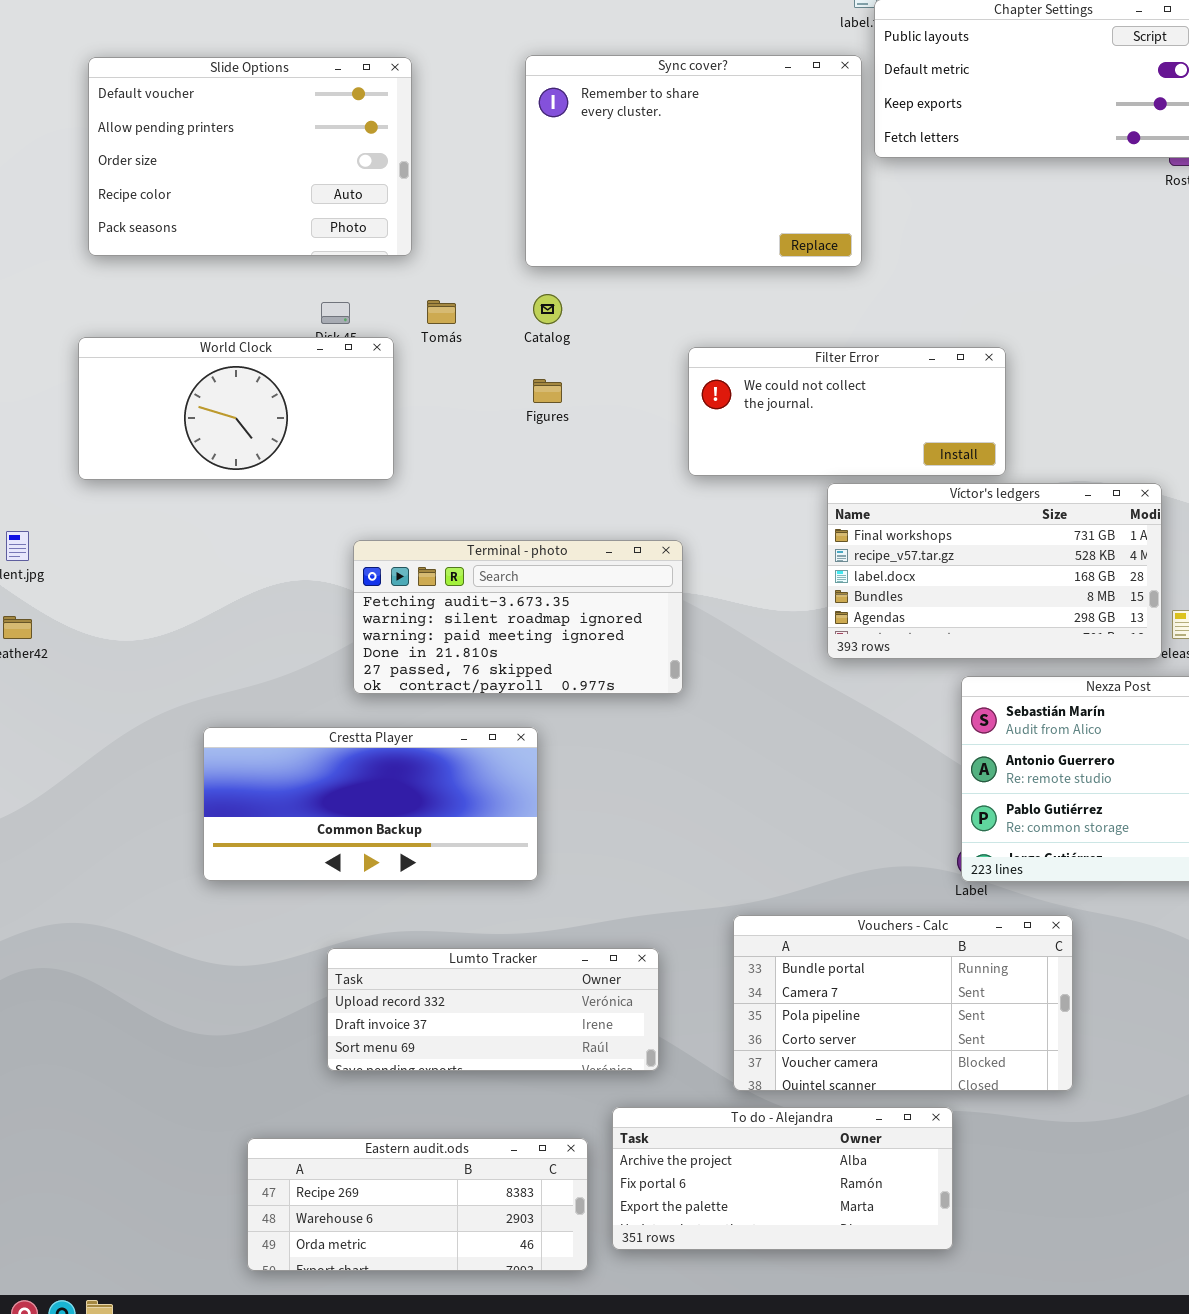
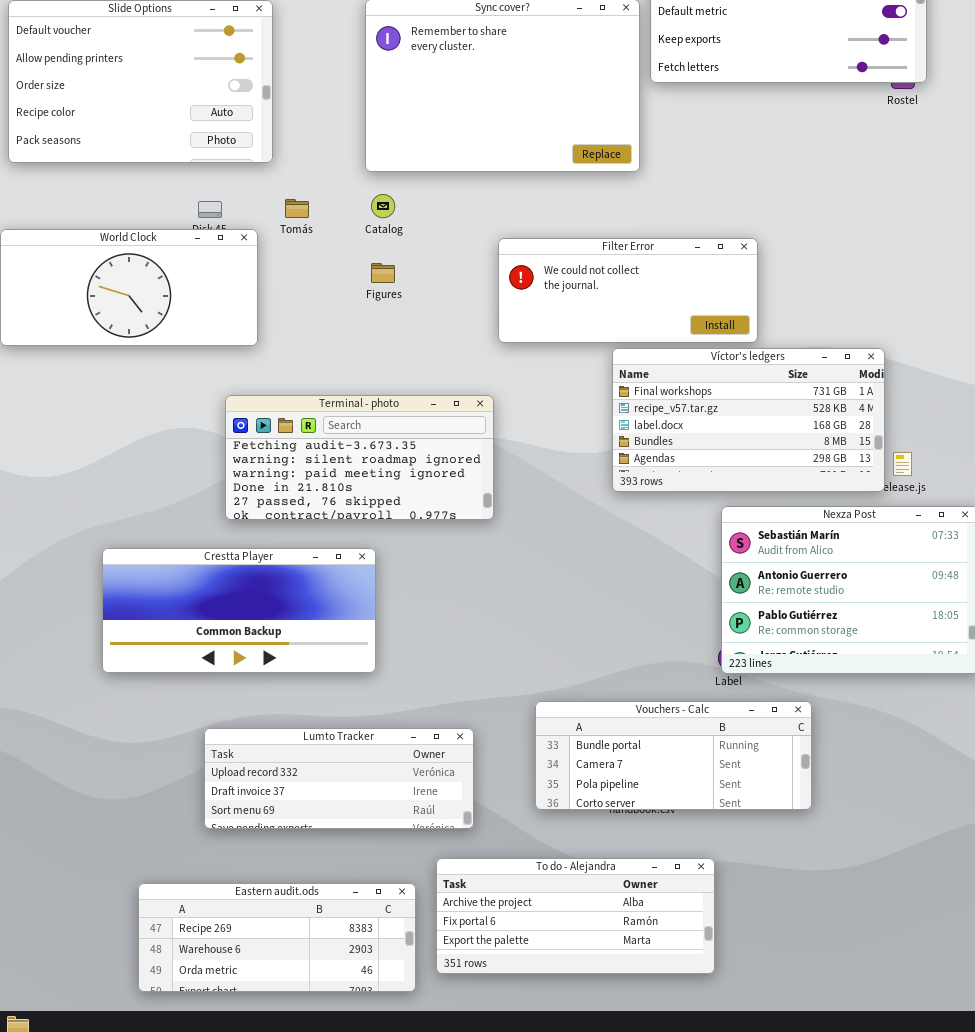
Vouchers - Calc: [733,915,1073,1091] -> [535,701,812,810], resized

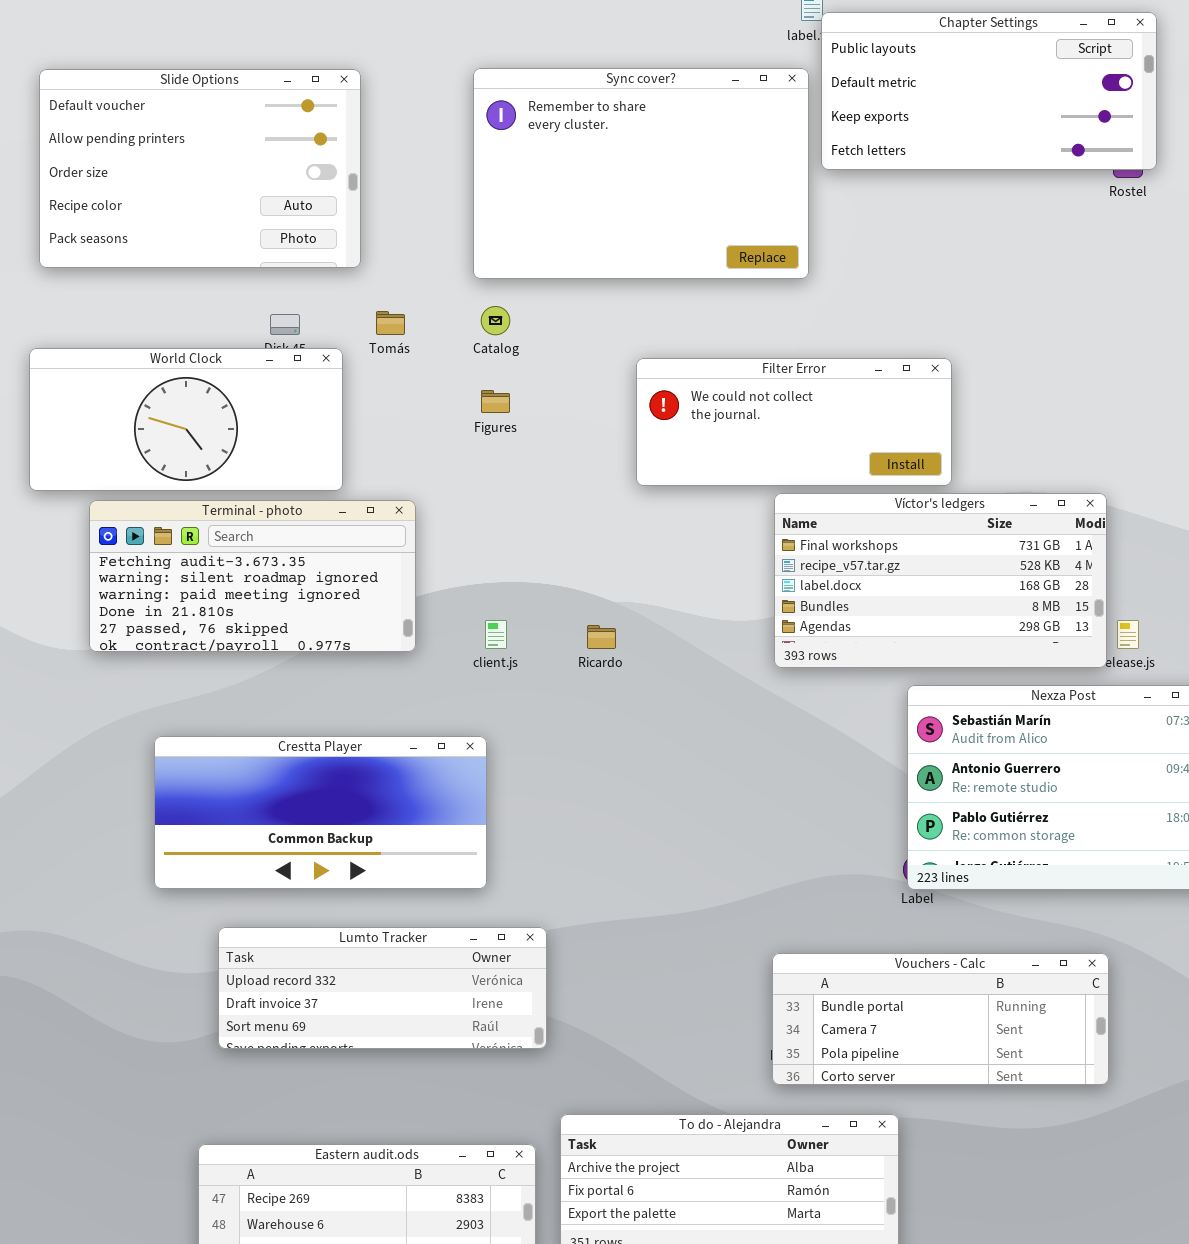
Terminal - photo: [225,395,494,520] -> [89,500,416,652], moved
Vouchers - Calc: [535,701,812,810] -> [772,953,1109,1085], moved
Lumto Tracker: [204,728,474,829] -> [218,927,547,1049], moved

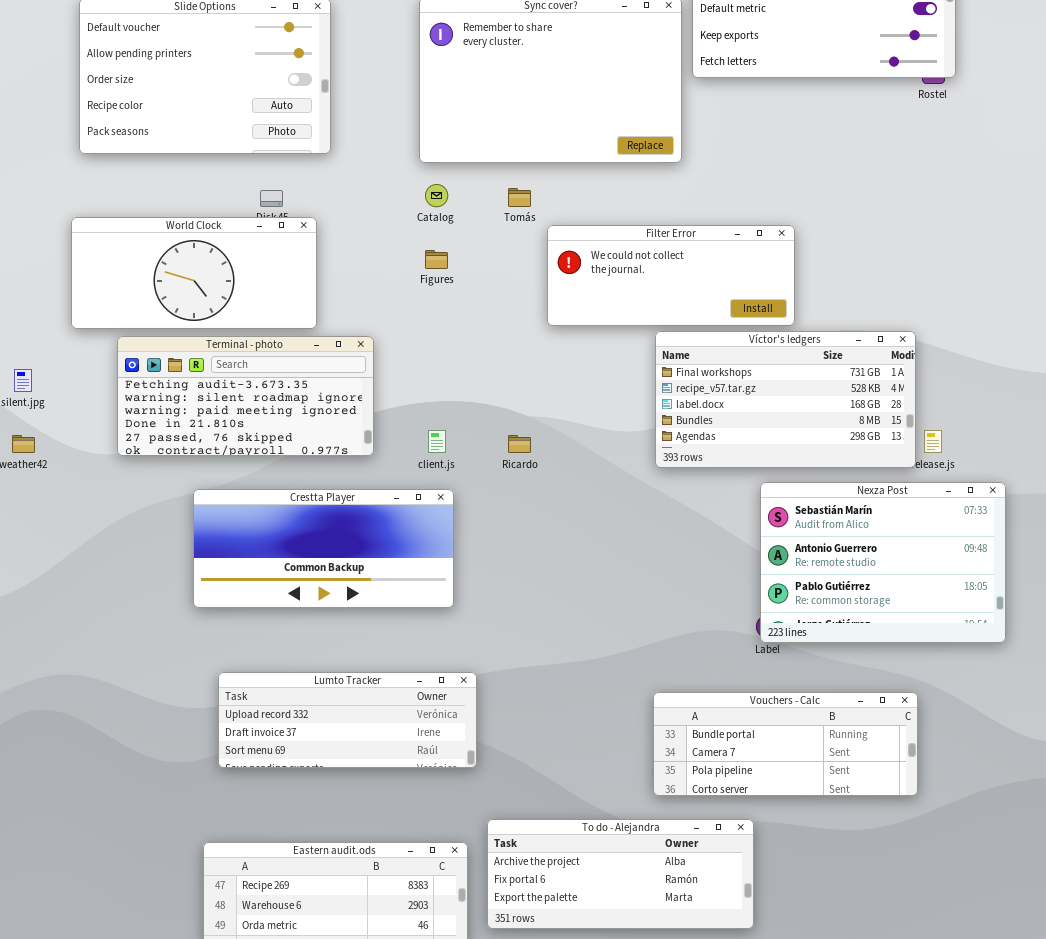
Tomás: [376,311,405,335] -> [508,188,531,207], moved
Crestta Player: [154,736,487,889] -> [193,489,454,608], moved

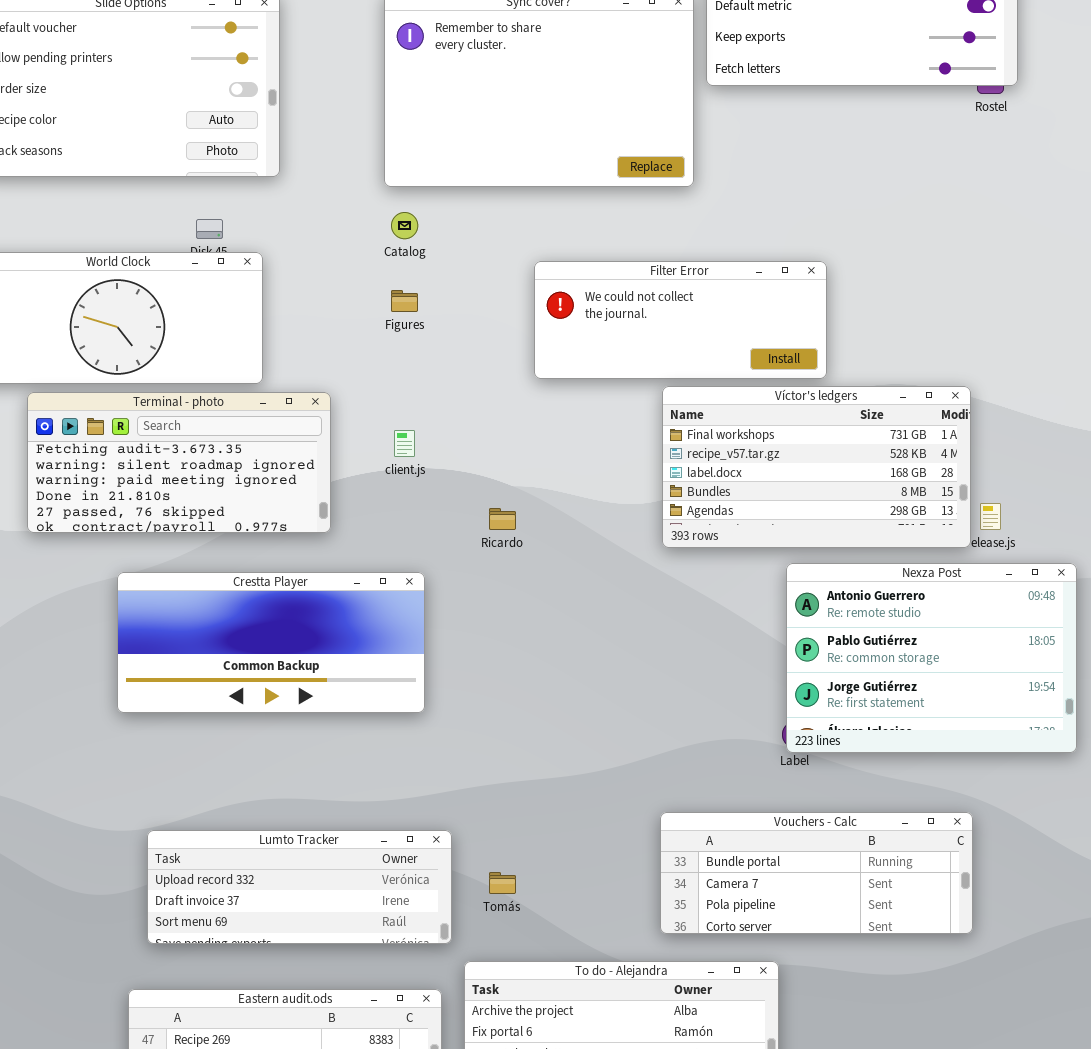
Tomás: [508,188,531,207] -> [489,872,516,894], moved
client.js: [428,430,446,453] -> [394,430,415,457], moved
Nexza Post: [760,482,1006,643] -> [786,563,1077,753], scrolled down 1 row
Lumto Tracker: [218,672,477,768] -> [147,830,452,944], moved

